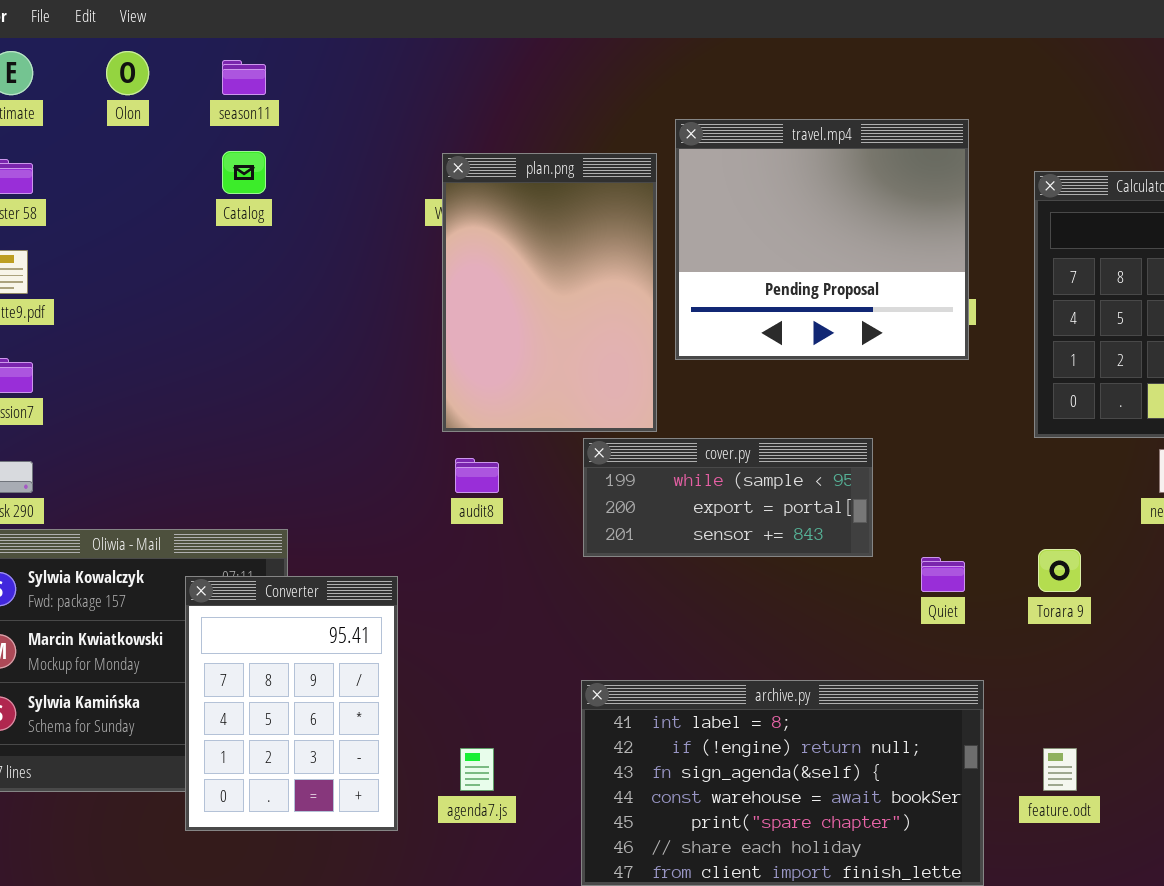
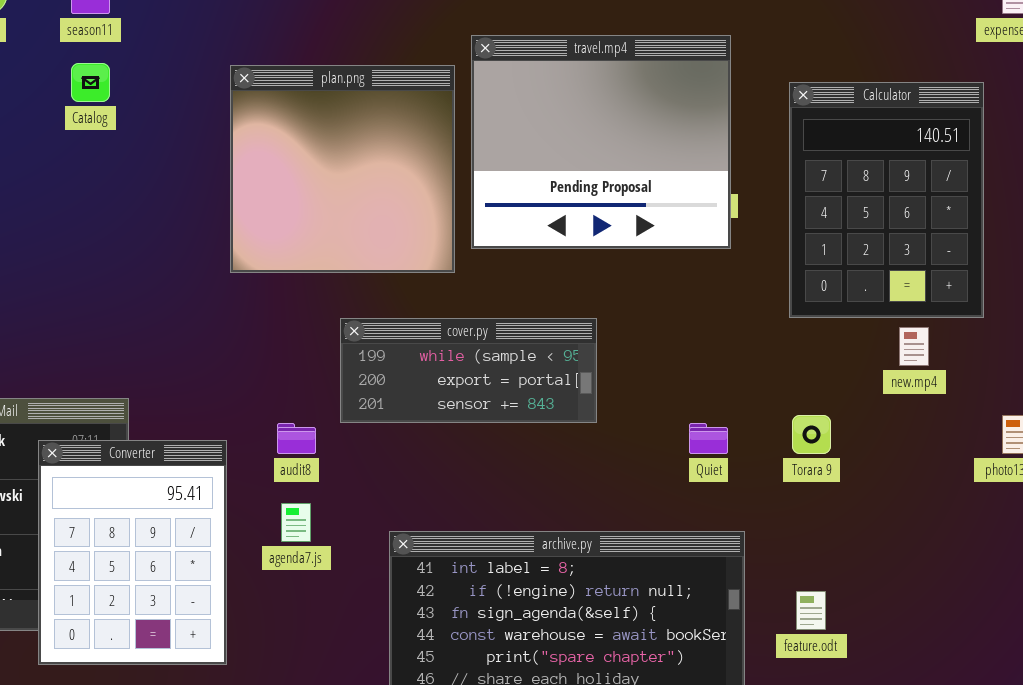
plan.png: [442,153,657,432] -> [230,65,455,273], resized
cover.py: [583,438,873,557] -> [340,318,597,423], moved
audit8: [455,458,499,493] -> [277,423,316,454], moved
agenda7.js: [460,748,494,791] -> [281,503,311,542], moved

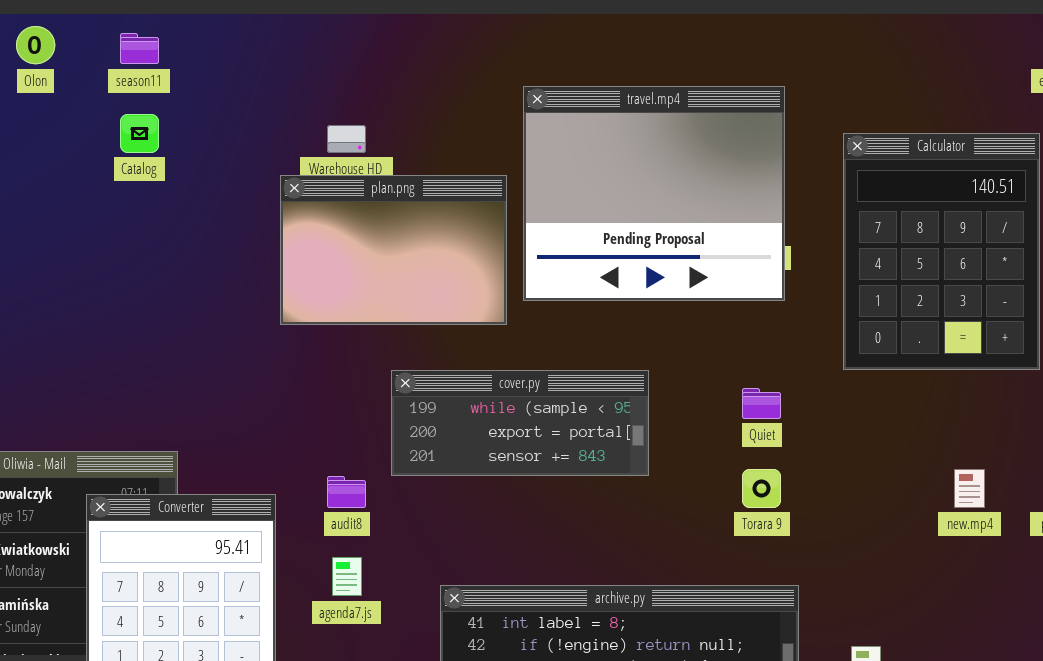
plan.png: [230,65,455,273] -> [280,175,507,325], resized
new.mp4: [899,327,929,366] -> [954,469,985,508], moved
Torara 9: [792,415,831,454] -> [742,469,781,508], moved
Quiet: [689,423,728,454] -> [742,388,781,419], moved

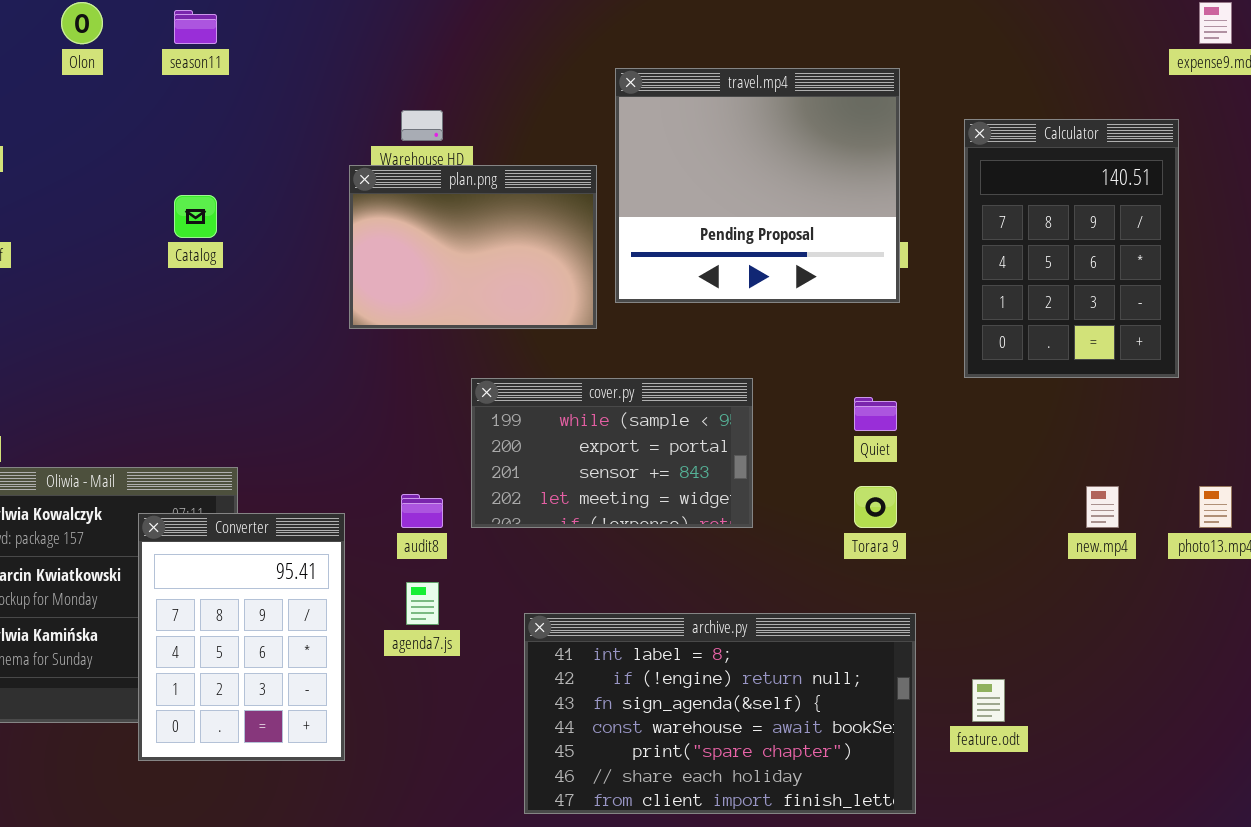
Catalog: [120,114,159,153] -> [174,195,217,238], moved
cover.py: [391,370,649,476] -> [471,378,753,528], resized

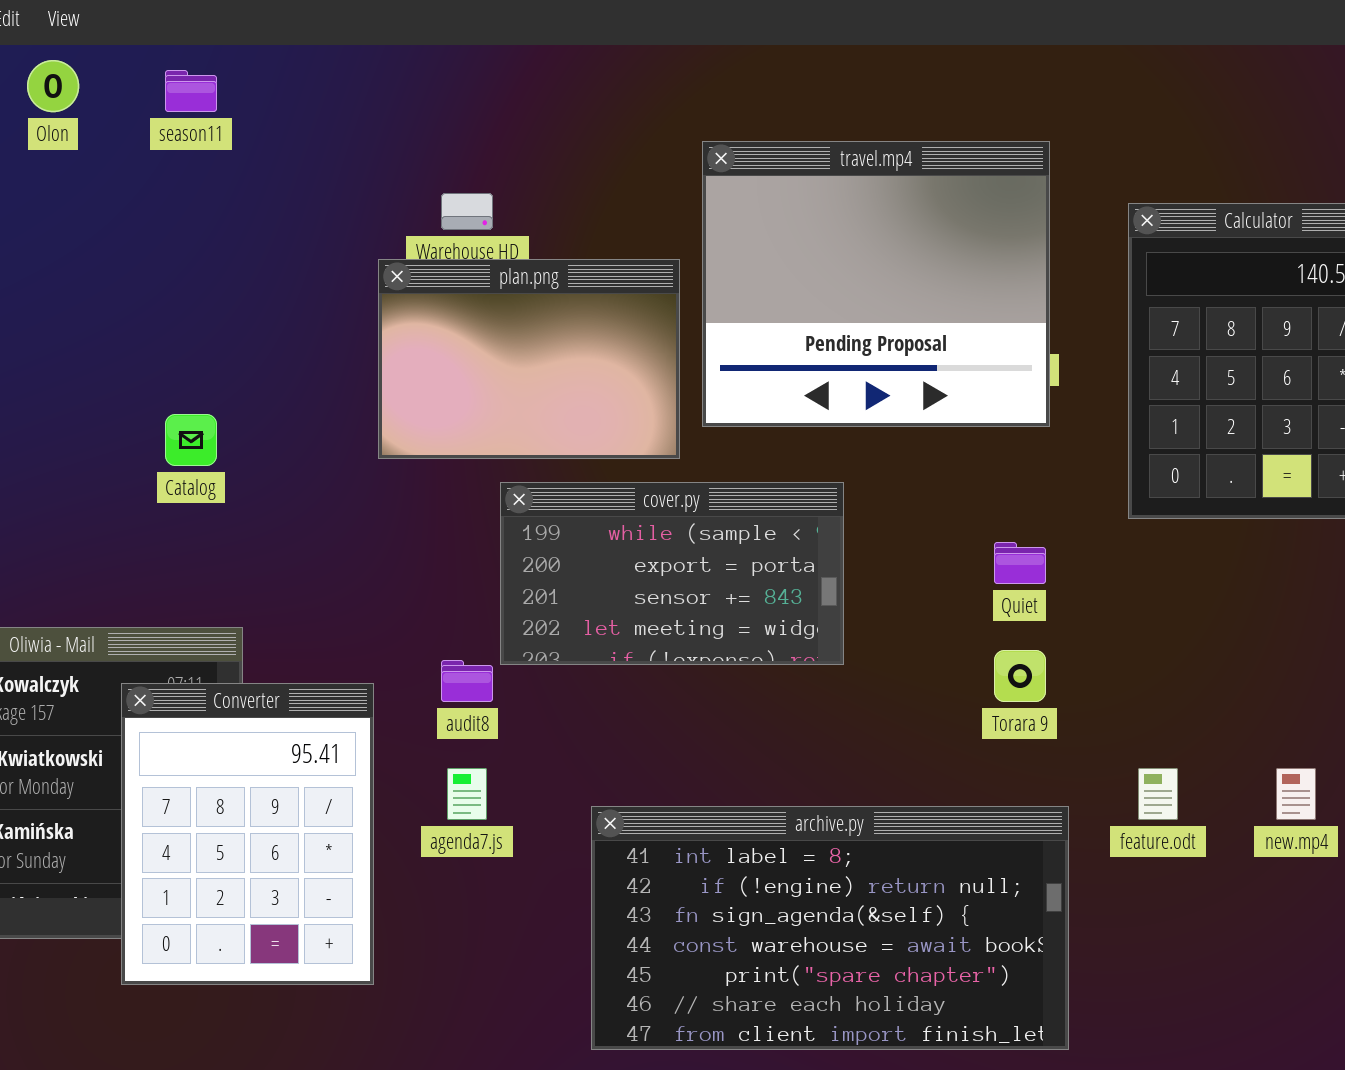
Catalog: [174,195,217,238] -> [165,414,217,466], moved
cover.py: [471,378,753,528] -> [500,482,844,665], moved
new.mp4: [1086,486,1119,528] -> [1276,768,1316,820], moved
feature.odt: [972,679,1005,722] -> [1138,768,1178,820], moved

